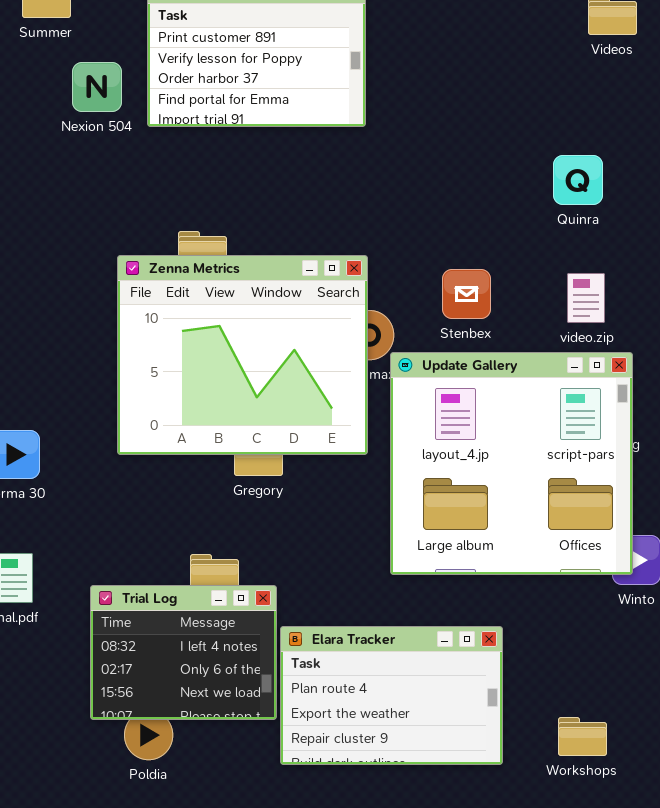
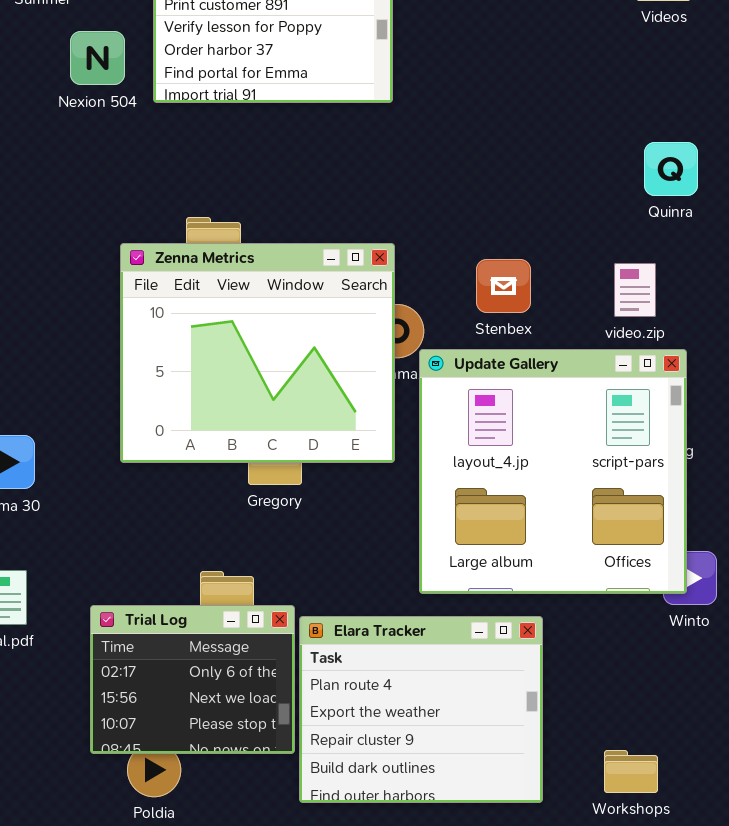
Quinra: [553,155,603,205] -> [644,142,698,196], moved
Trial Log: [90,585,277,720] -> [90,605,295,754], scrolled down 1 row
Elara Tracker: [280,626,503,765] -> [299,616,543,803], resized

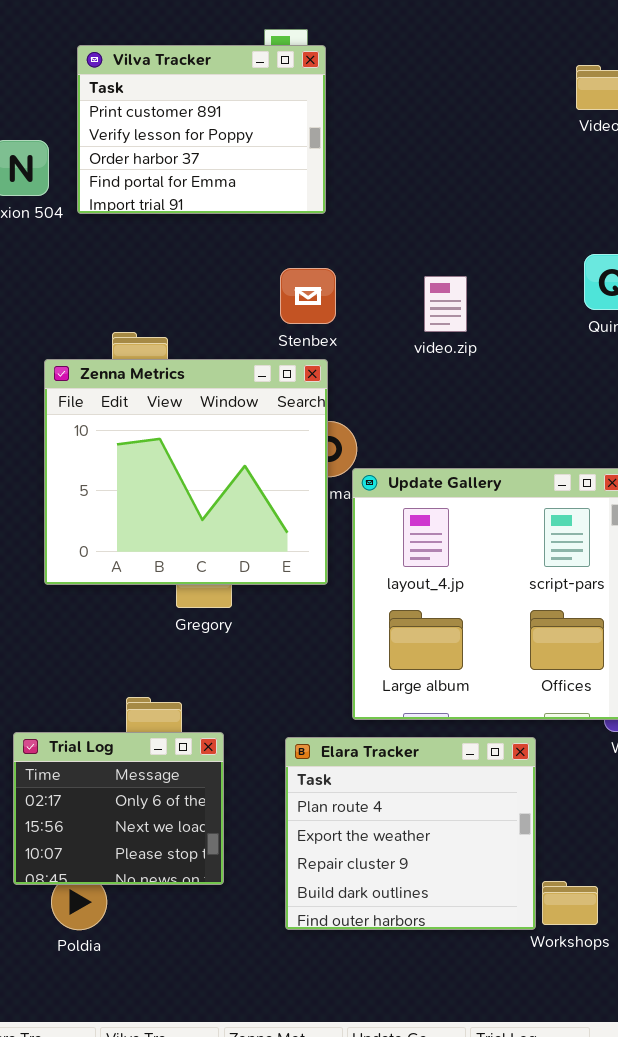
Stenbex: [476,259,531,313] -> [280,268,336,324], moved
video.zip: [614,263,656,317] -> [424,276,467,332], moved
Elara Tracker: [299,616,543,803] -> [285,737,536,930], moved

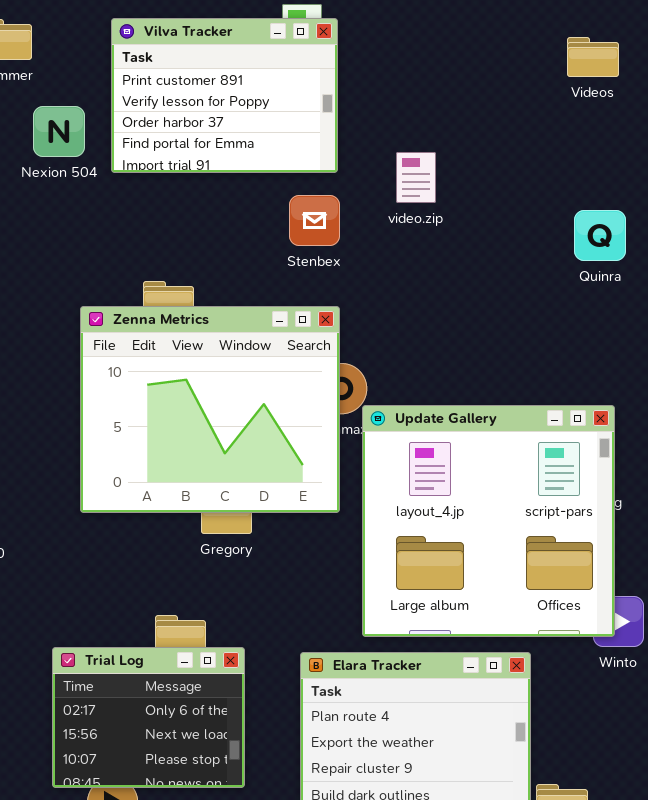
Stenbex: [280,268,336,324] -> [289,195,340,246], moved
video.zip: [424,276,467,332] -> [396,152,436,203], moved

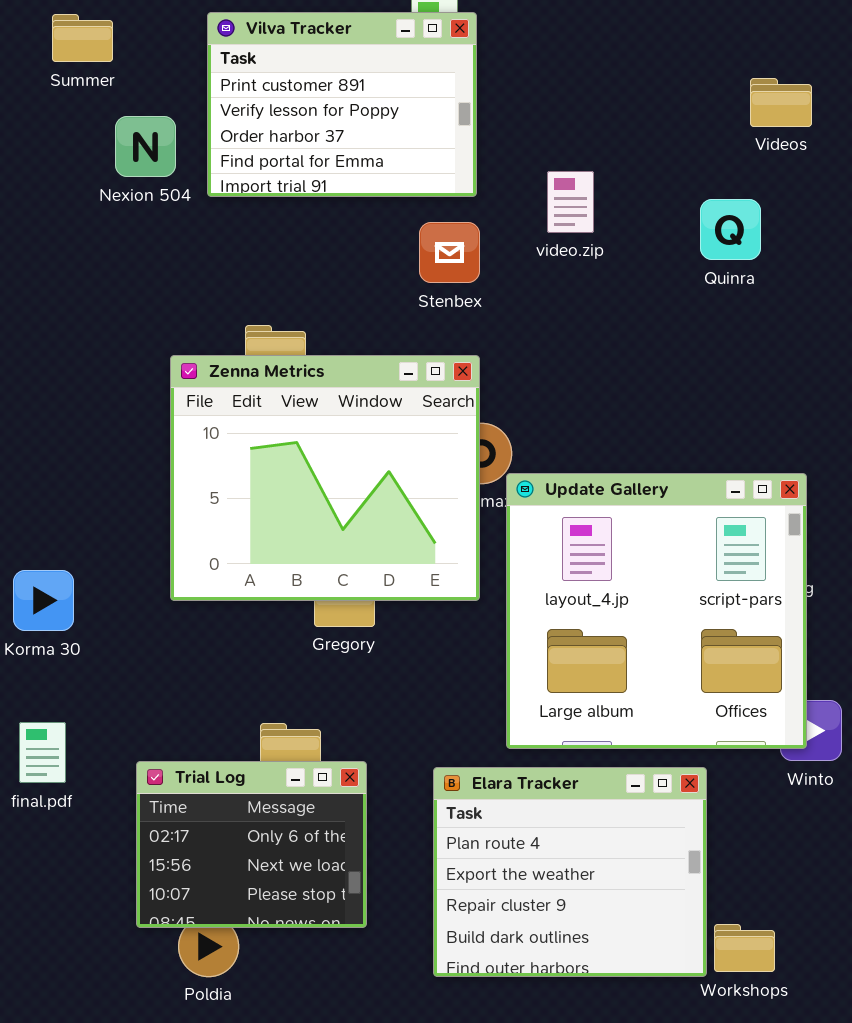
Videos: [567,37,619,77] -> [750,78,812,127], moved
Quinra: [574,210,626,261] -> [700,199,761,260], moved

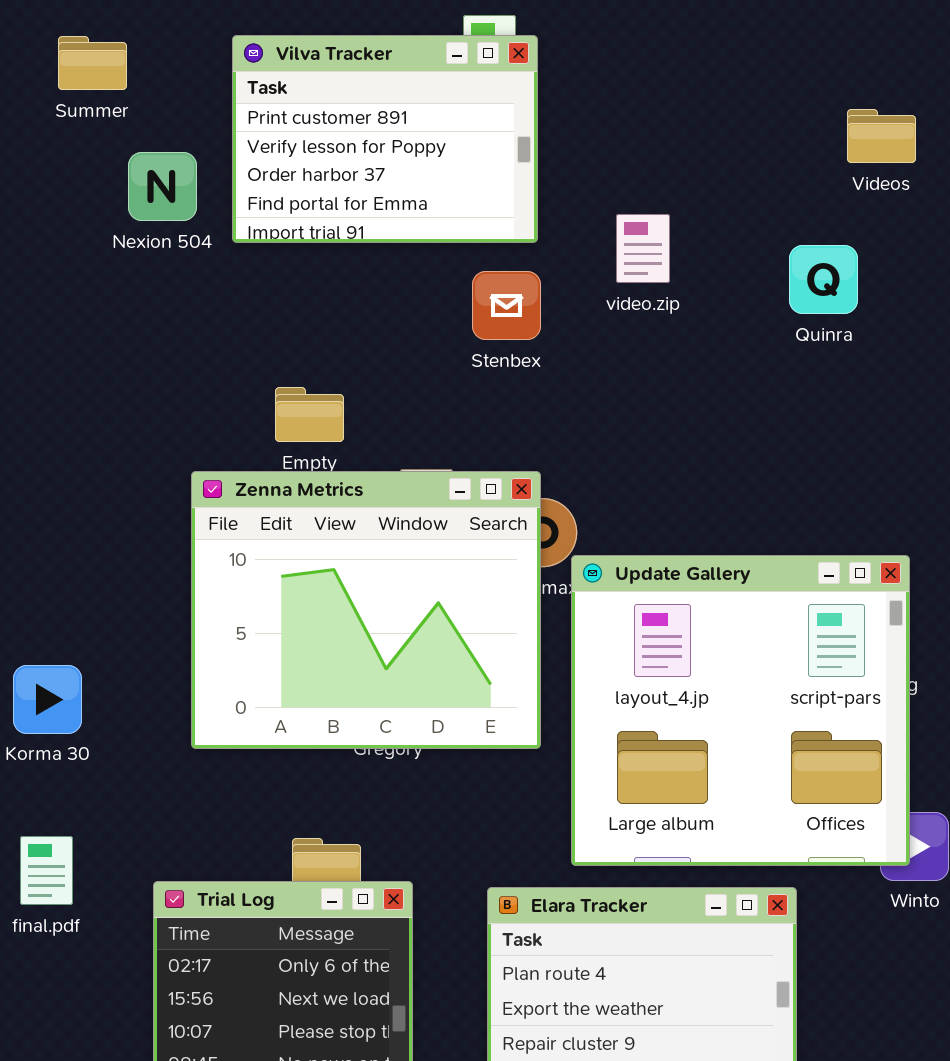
Zenna Metrics: [170,355,480,601] -> [191,471,541,749], moved

